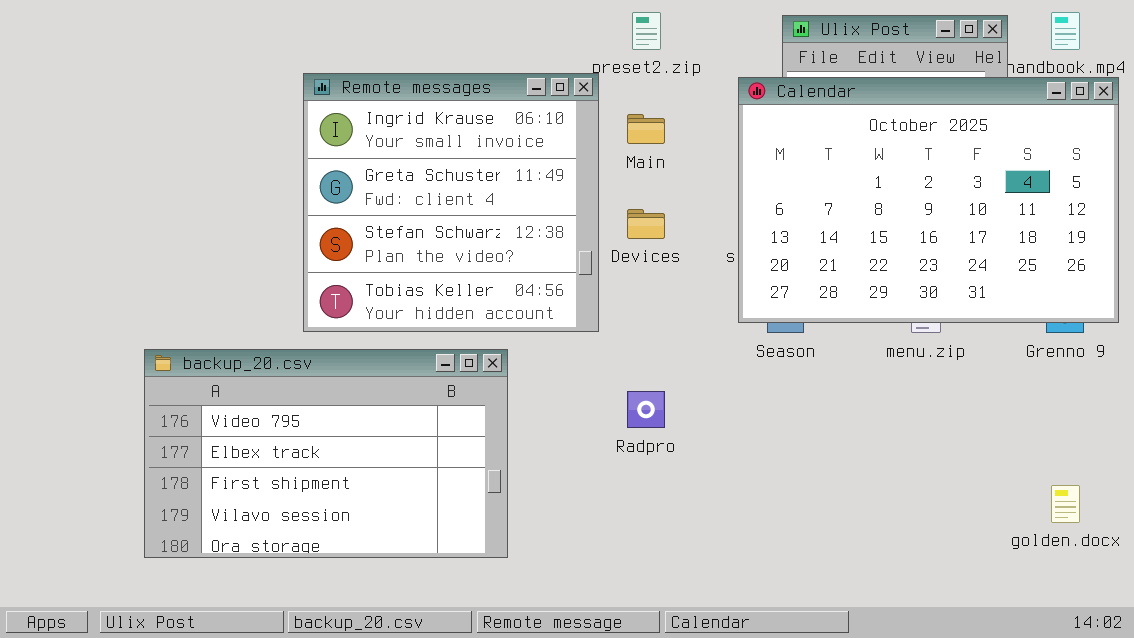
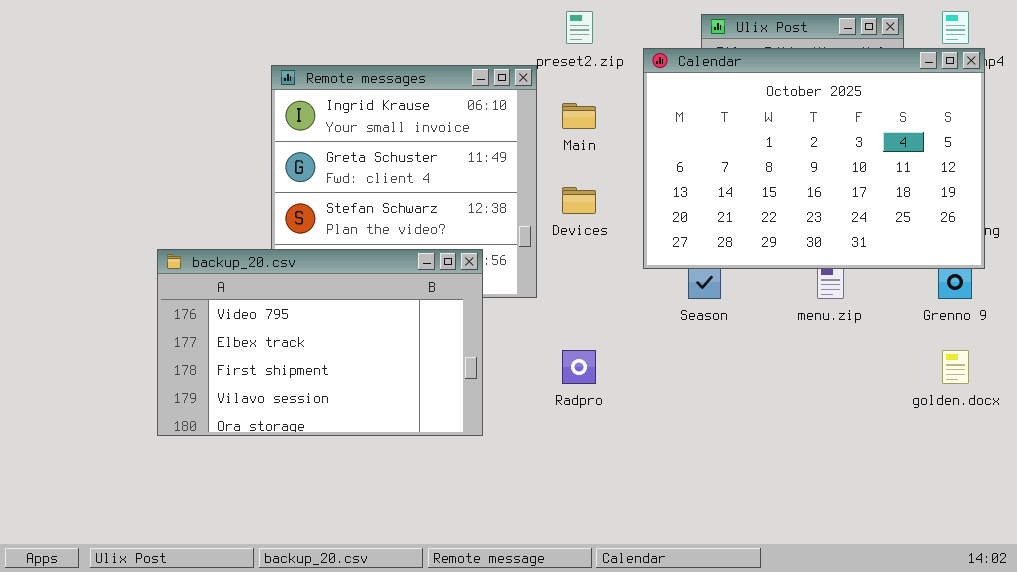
Calendar: [738,77,1119,323] -> [643,48,985,269], moved
backup_20.csv: [144,349,508,558] -> [157,249,483,436], moved
golden.docx: [1051,485,1080,523] -> [942,350,969,384], moved

